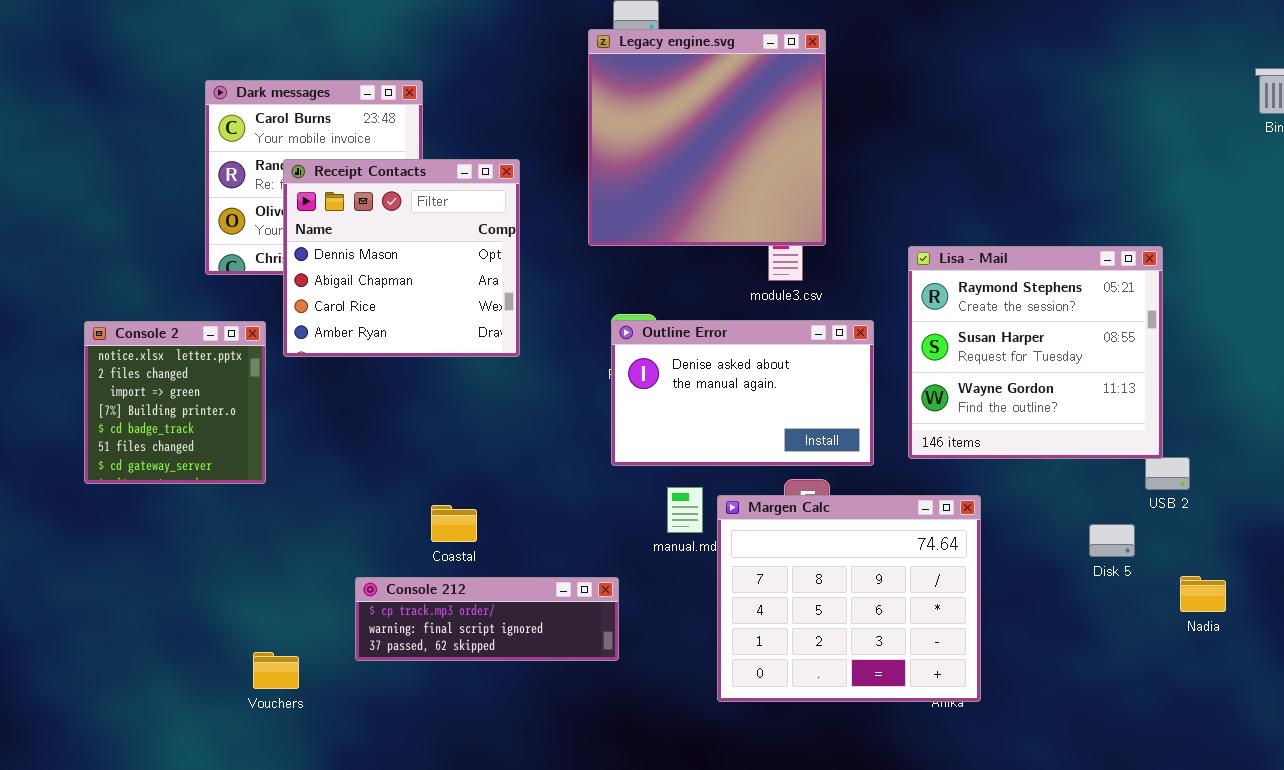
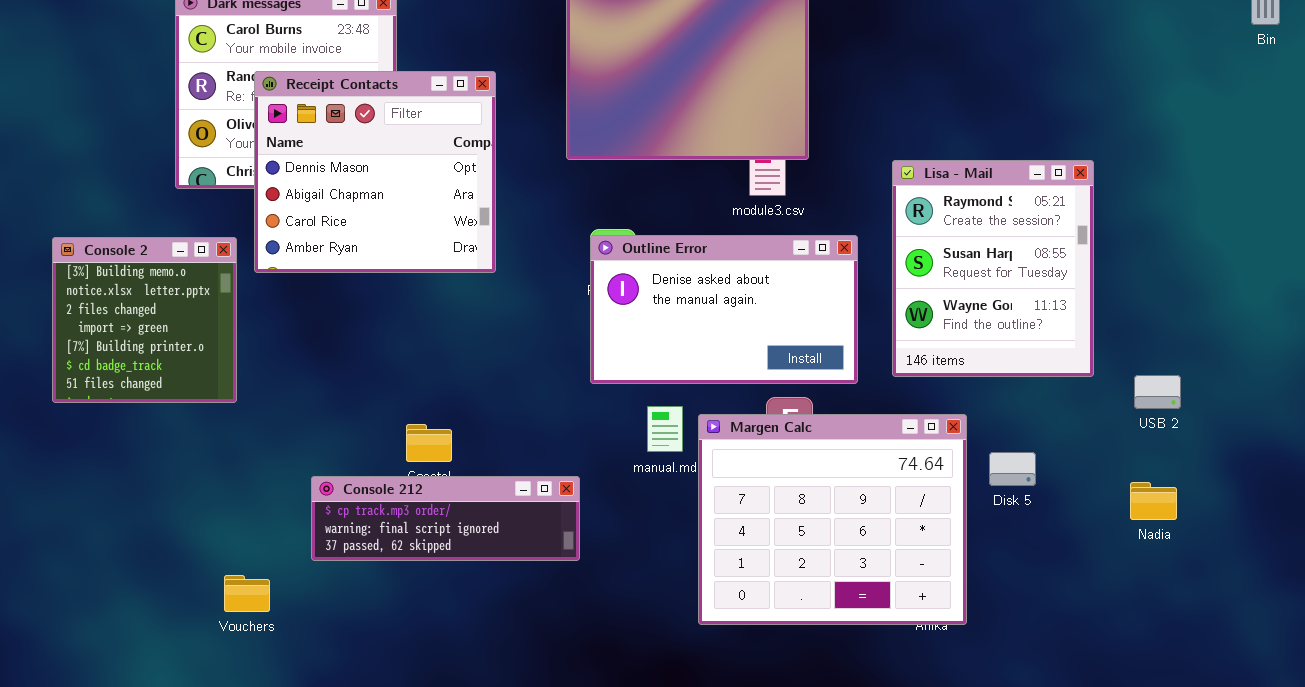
Lisa - Mail: [908,246,1163,459] -> [892,160,1094,377], resized
Console 2: [84,321,266,484] -> [52,237,237,403], scrolled up 1 row
Disk 5: [1089,524,1135,557] -> [989,452,1036,486], moved
Nadia: [1180,576,1226,612] -> [1130,482,1177,520], moved
Console 212: [355,577,619,661] -> [311,476,580,561], moved

